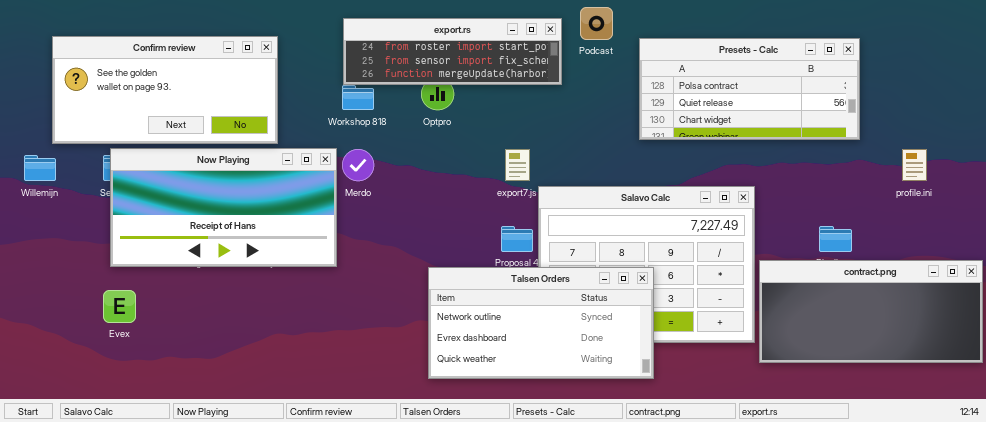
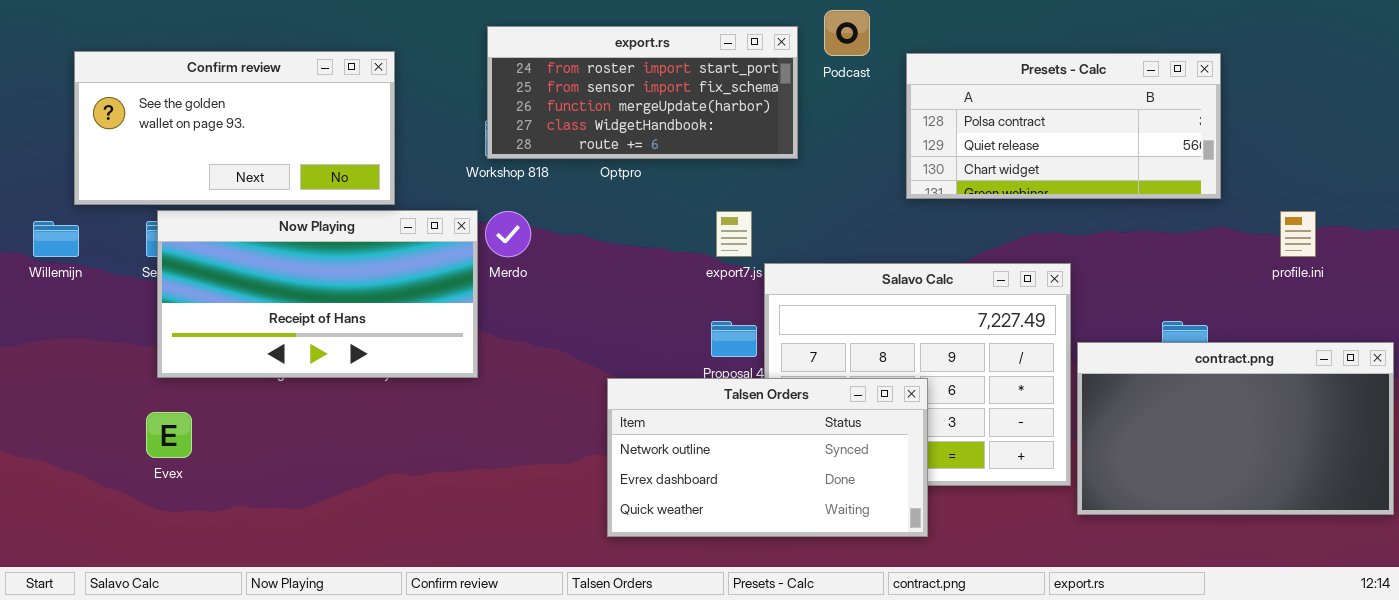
export.rs: [343,18,562,85] -> [487,26,798,159], resized
contract.png: [759,260,983,363] -> [1077,342,1394,515], resized

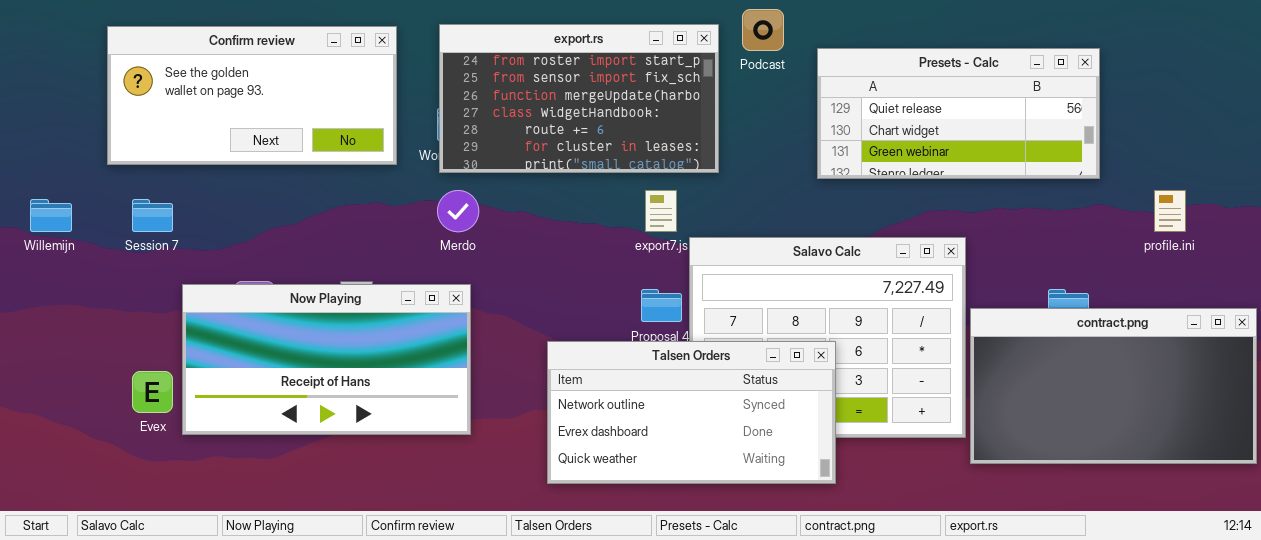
export.rs: [487,26,798,159] -> [439,24,719,173], resized
Confirm review: [74,51,395,205] -> [107,26,397,165], moved
Presets - Calc: [906,53,1221,199] -> [817,48,1100,179], scrolled down 1 row
Now Playing: [157,210,478,378] -> [182,284,471,435], moved

